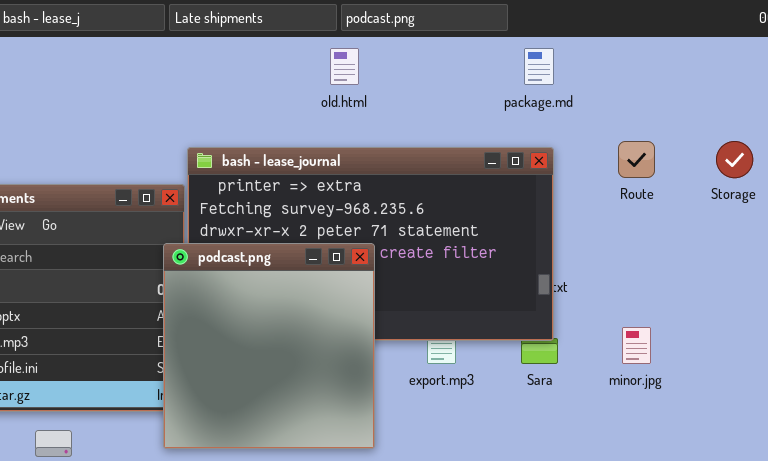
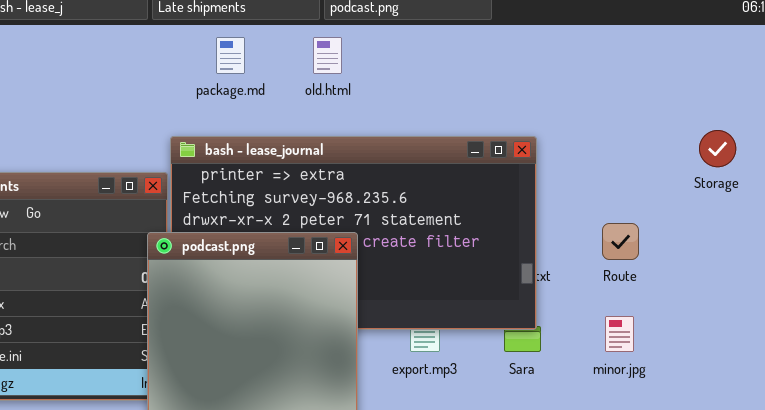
package.md: [524,48,554,85] -> [216,37,245,74], moved
Route: [618,141,655,178] -> [602,223,639,260], moved

